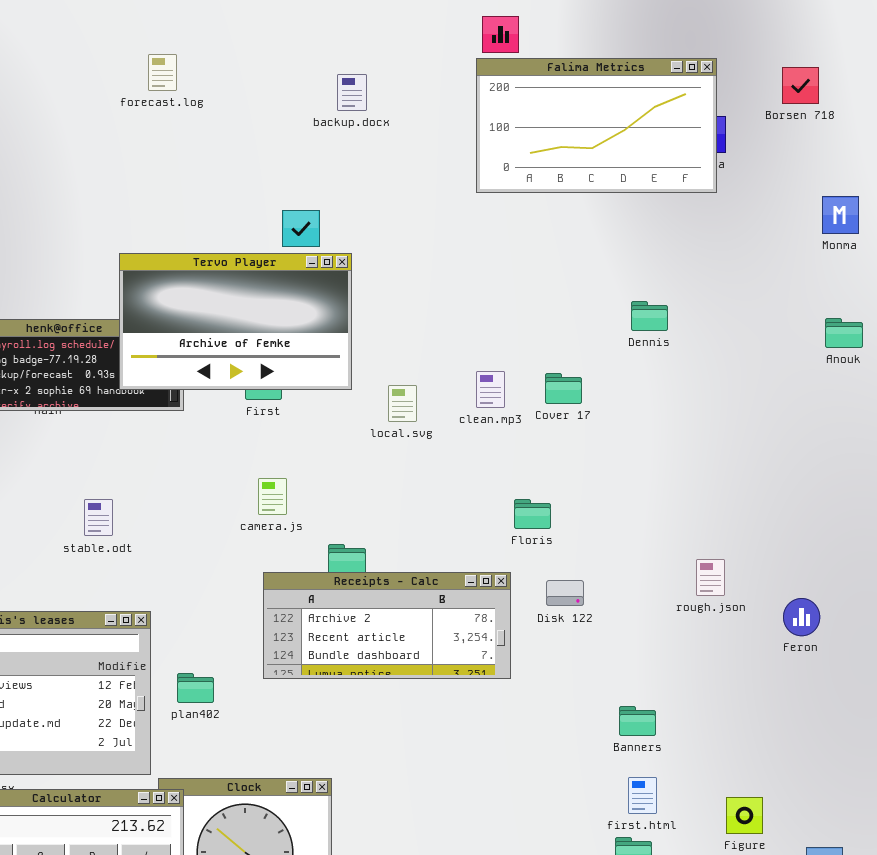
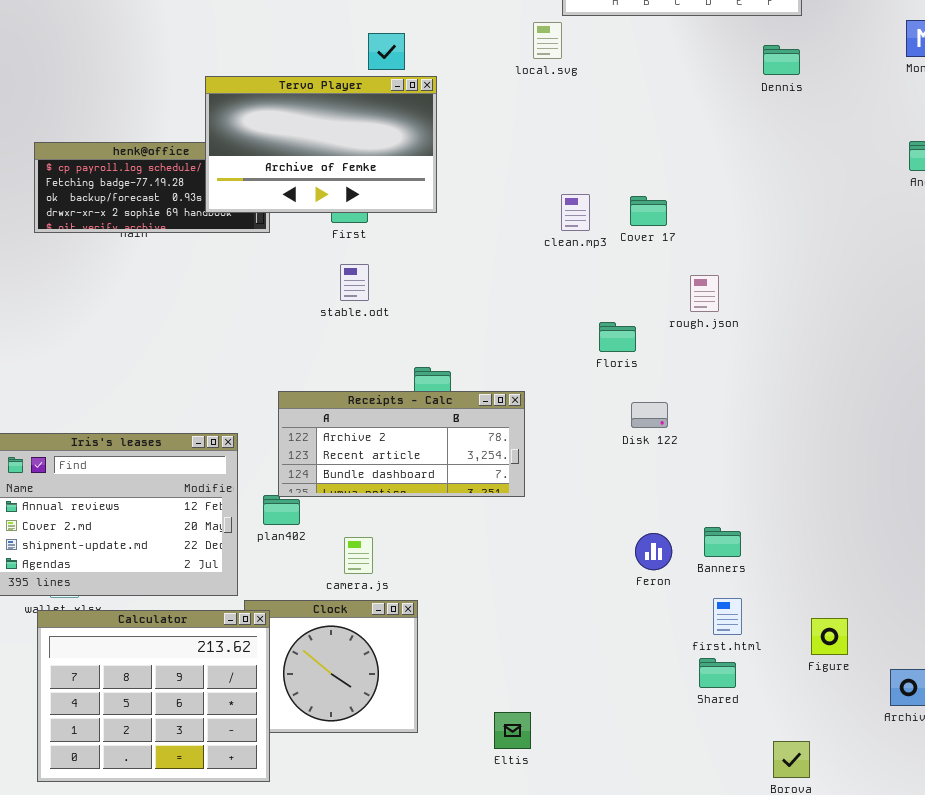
Dennis: [631,301,668,331] -> [763,45,800,75], moved
local.svg: [388,385,417,422] -> [533,22,562,59], moved
camera.js: [258,478,287,515] -> [344,537,373,574], moved
stable.odt: [84,499,113,536] -> [340,264,369,301], moved
rough.json: [696,559,725,596] -> [690,275,719,312], moved
Receipts - Calc: [263,572,511,679] -> [278,391,525,497], moved
Feron: [783,598,820,636] -> [635,533,672,570], moved

